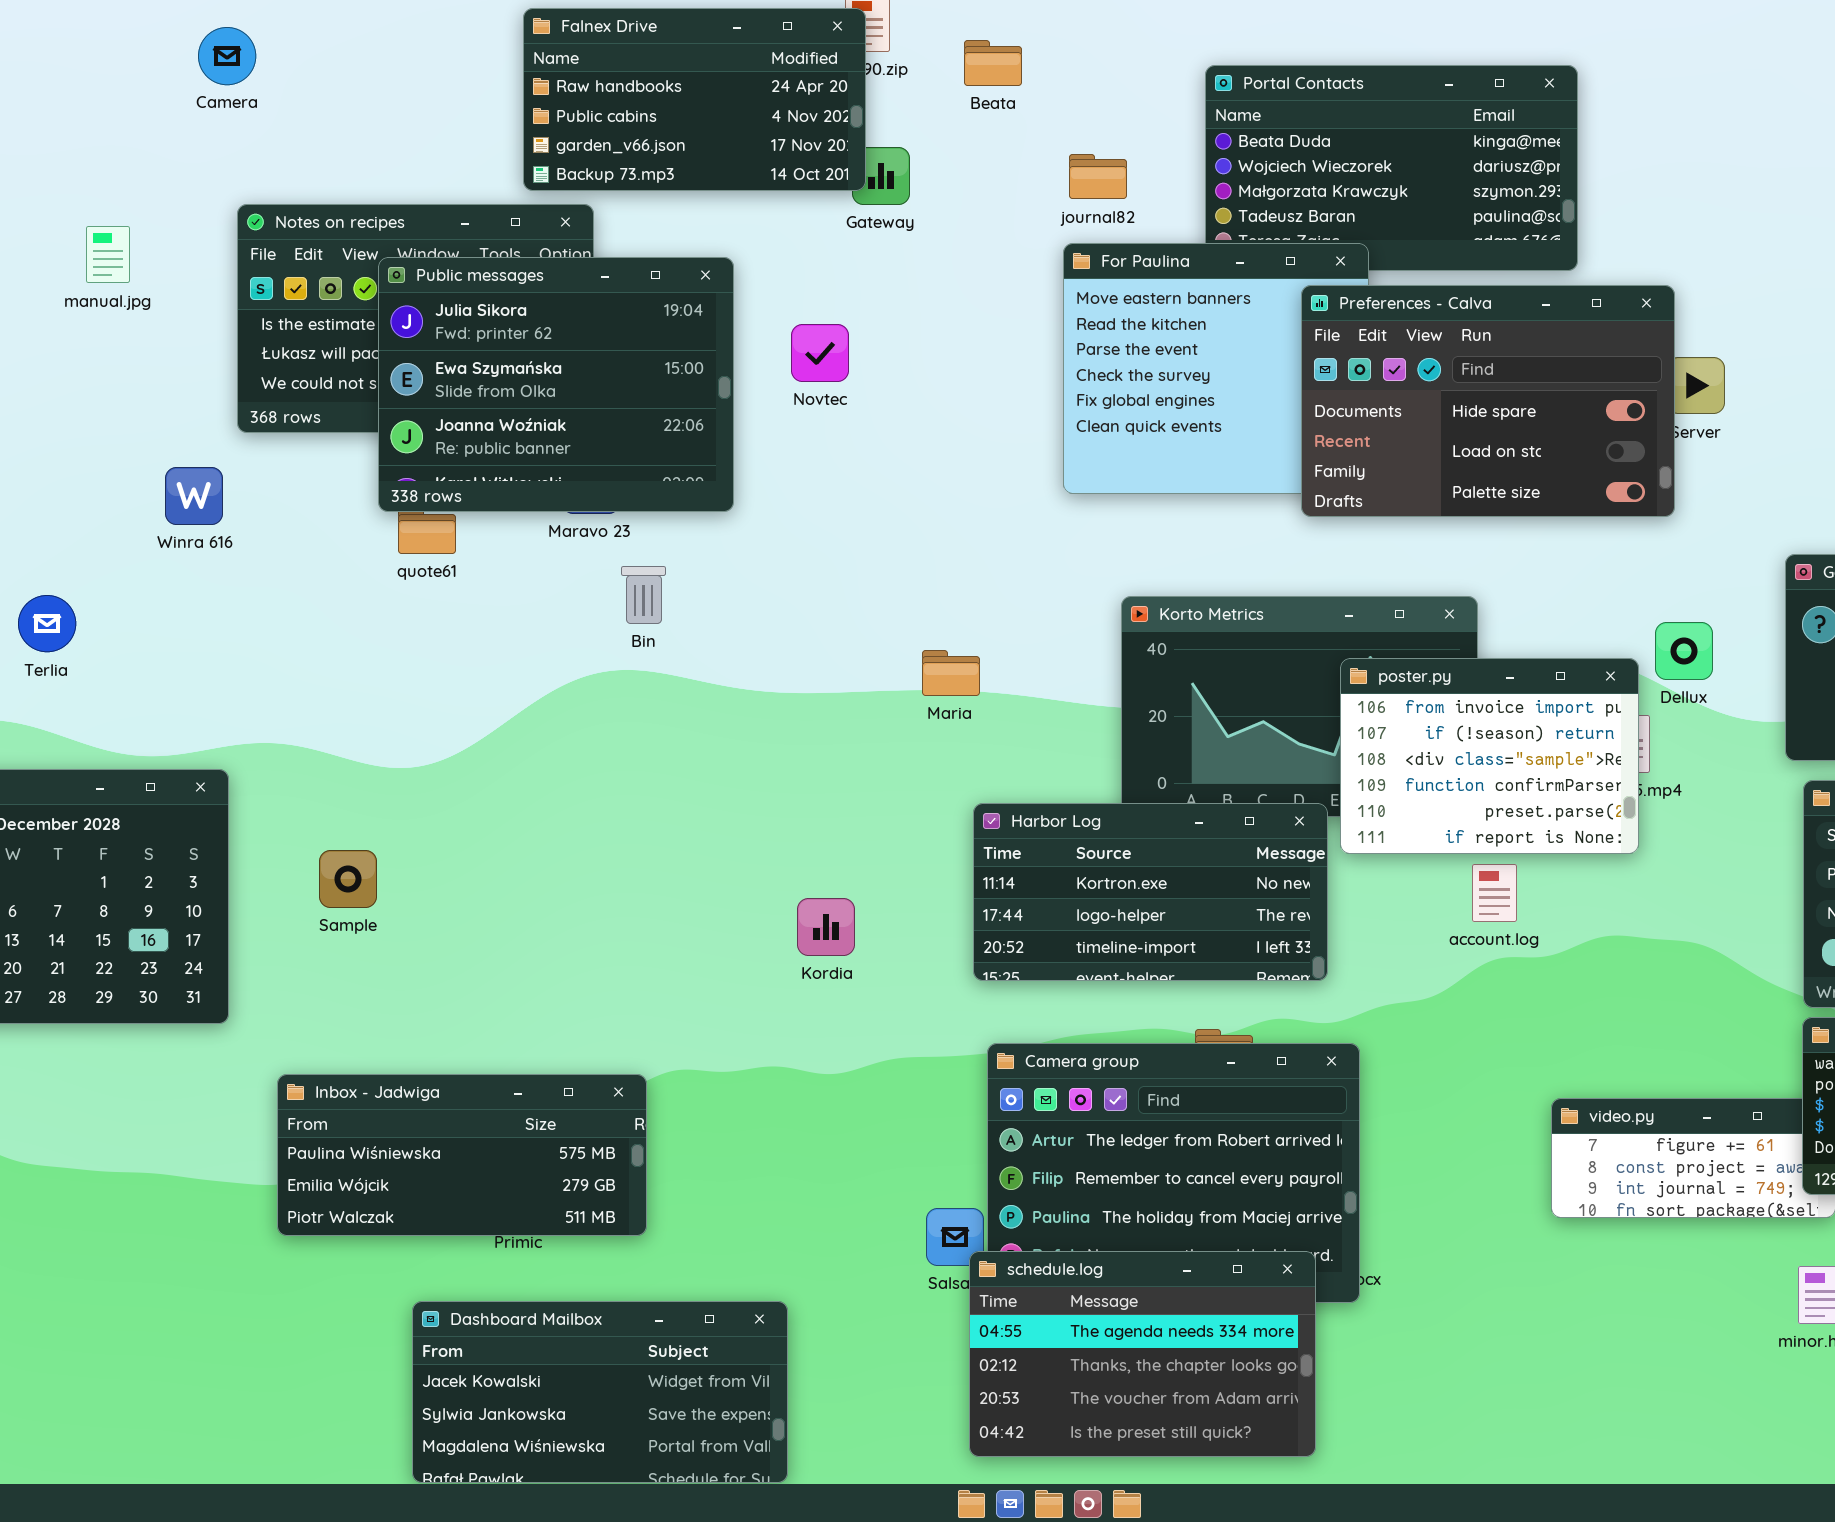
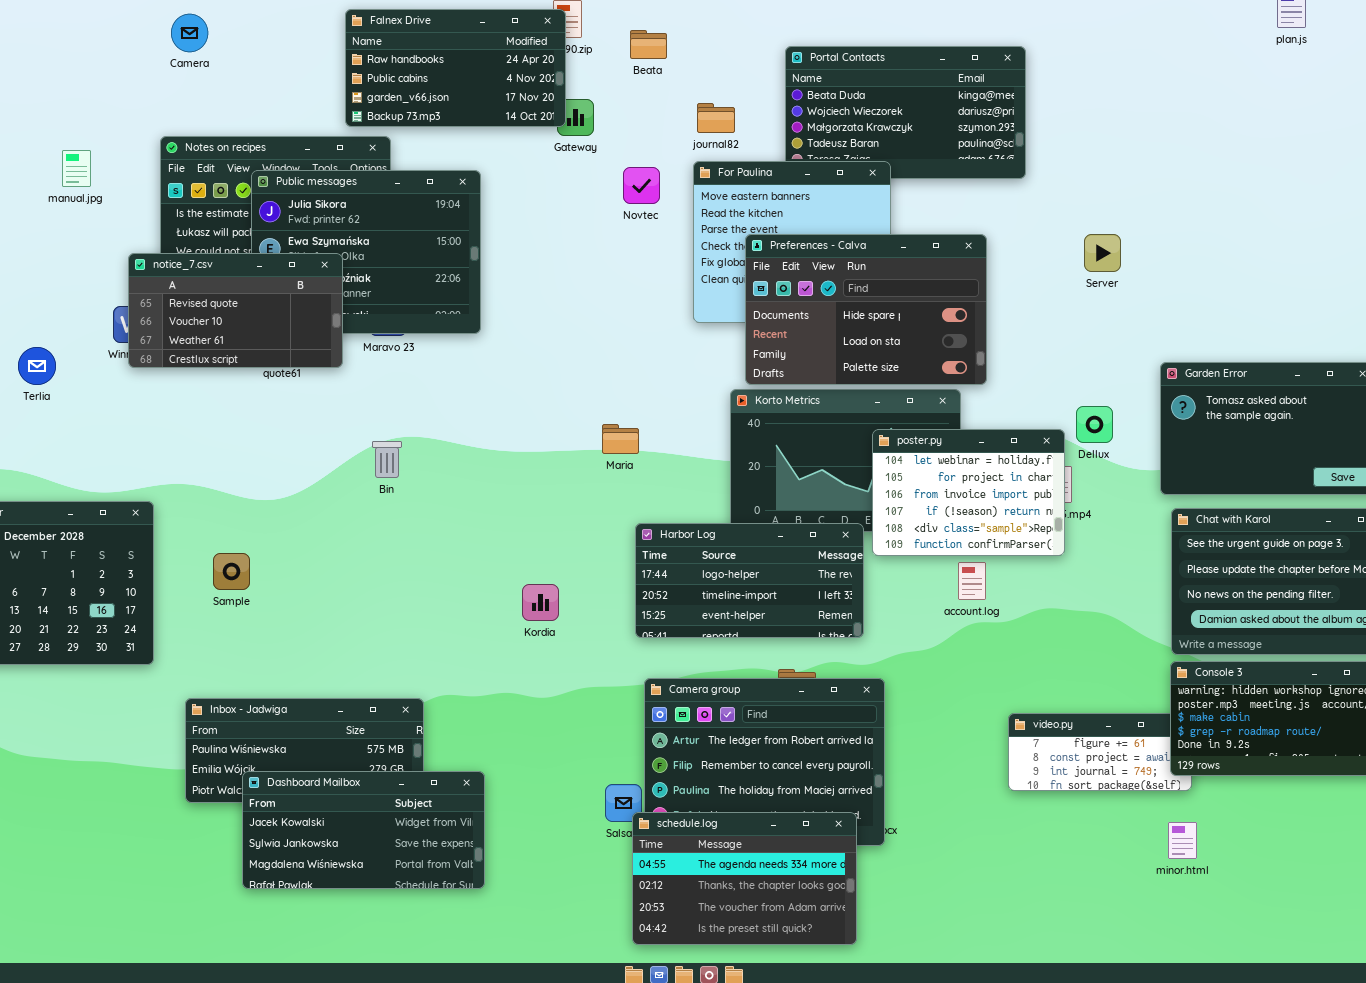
Camera: [198,27,256,85] -> [171,14,208,52], moved
Preferences - Calva: [1301,285,1675,517] -> [745,234,987,385], moved
Novtec: [791,324,849,382] -> [623,167,660,204], moved
notice_7.csv: none -> [128,253,343,368], opened
Bin: [621,566,666,624] -> [372,441,402,478], moved
Terlia: [18,595,76,652] -> [18,347,56,385], moved
poster.py: [1340,658,1639,854] -> [872,429,1065,556], scrolled up 2 rows
Harbor Log: [973,803,1328,981] -> [635,523,864,638], scrolled down 1 row
Dashboard Mailbox: [412,1301,788,1483] -> [242,771,485,889], moved

